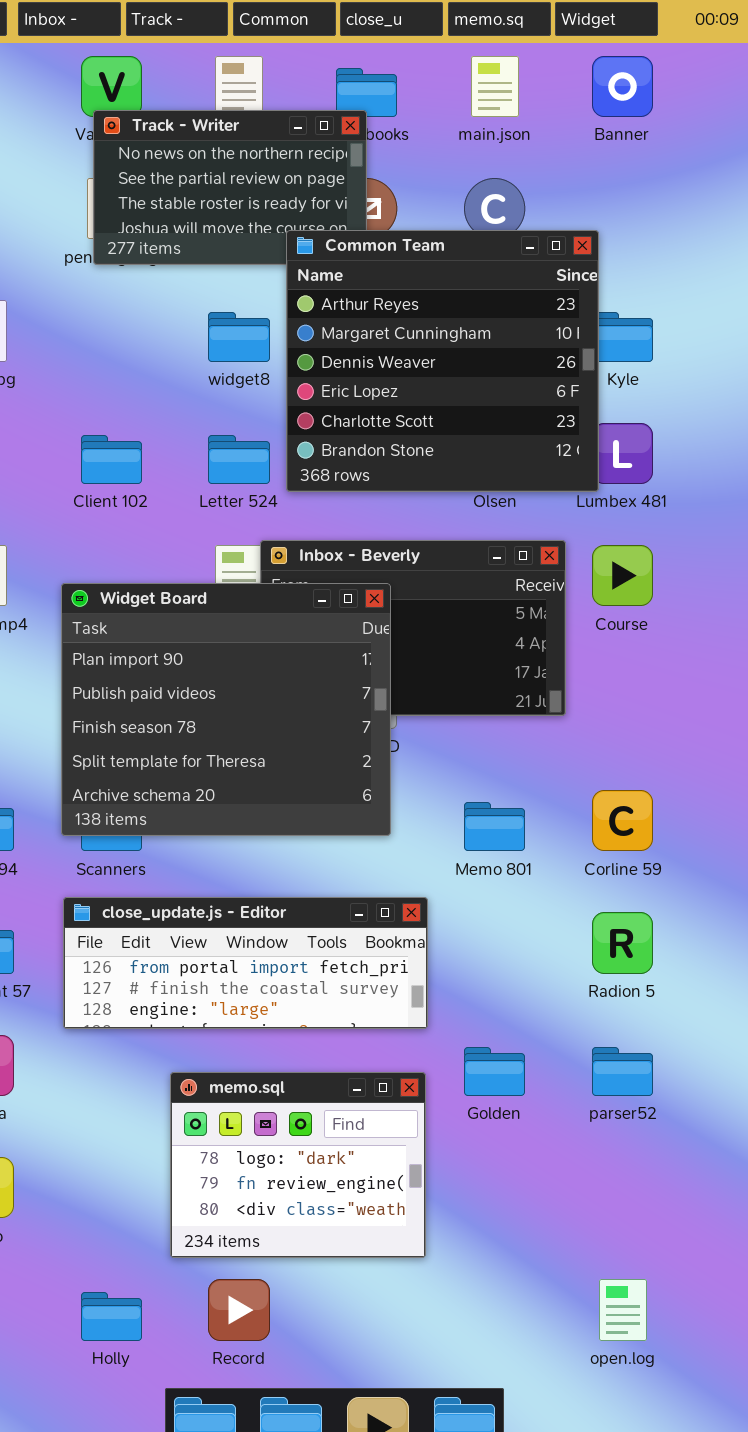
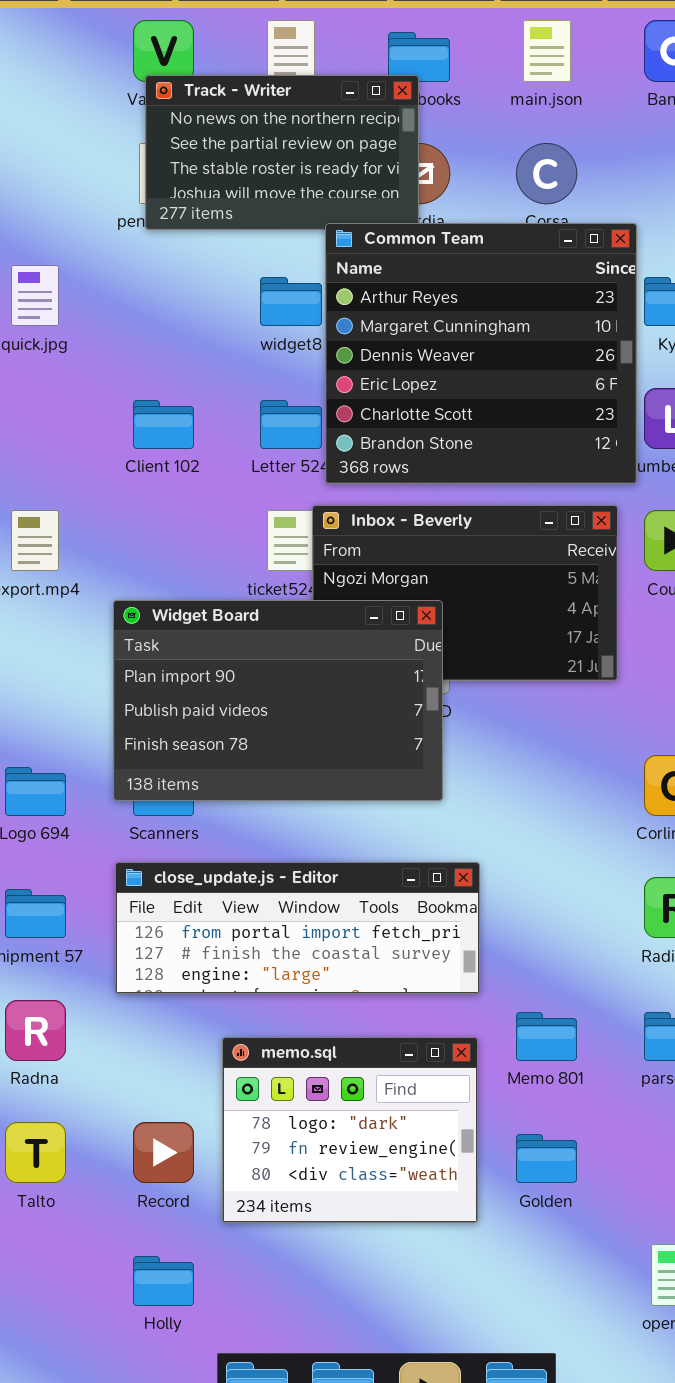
Common Team: [286,230,599,492] -> [325,223,637,484], moved
Widget Board: [61,583,391,836] -> [113,600,443,801], resized
Memo 801: [464,802,525,851] -> [516,1012,577,1061], moved
Golden: [464,1047,525,1096] -> [516,1134,577,1183], moved
Record: [208,1279,270,1341] -> [133,1122,194,1183], moved

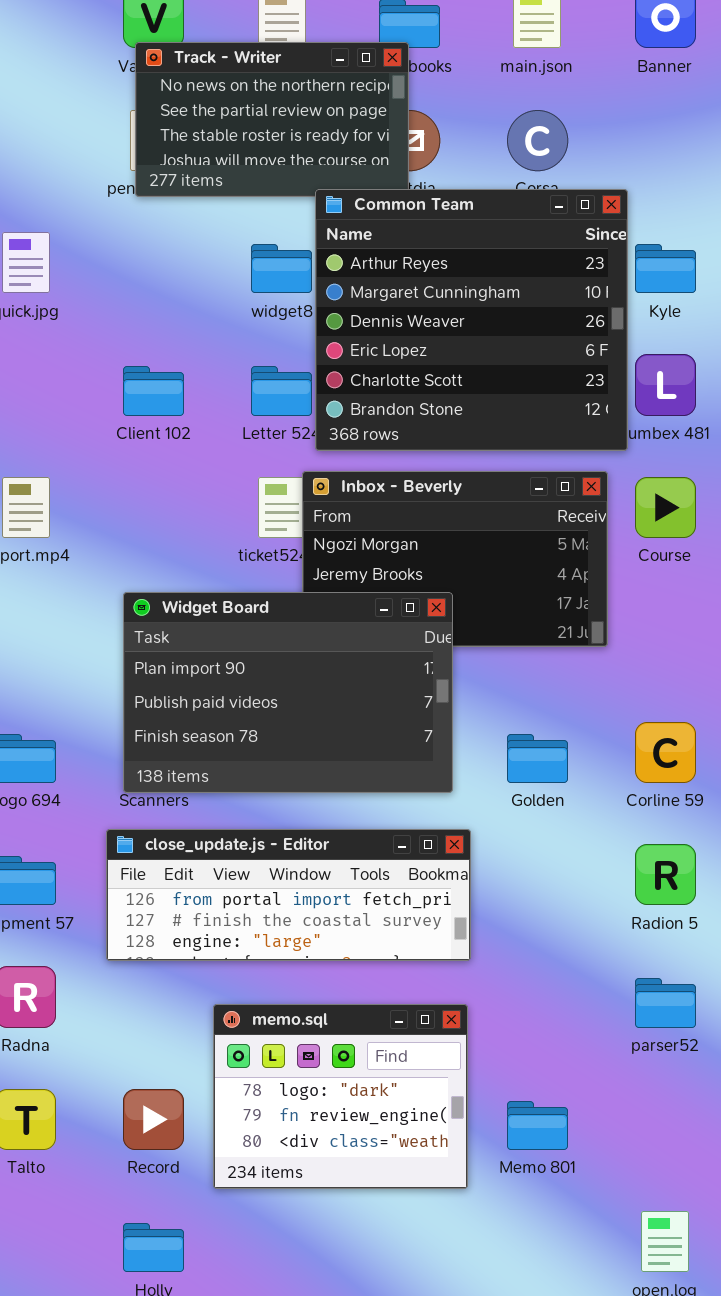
Widget Board: [113,600,443,801] -> [123,592,453,793], moved
Memo 801: [516,1012,577,1061] -> [507,1101,568,1150], moved
Golden: [516,1134,577,1183] -> [507,734,568,783], moved

